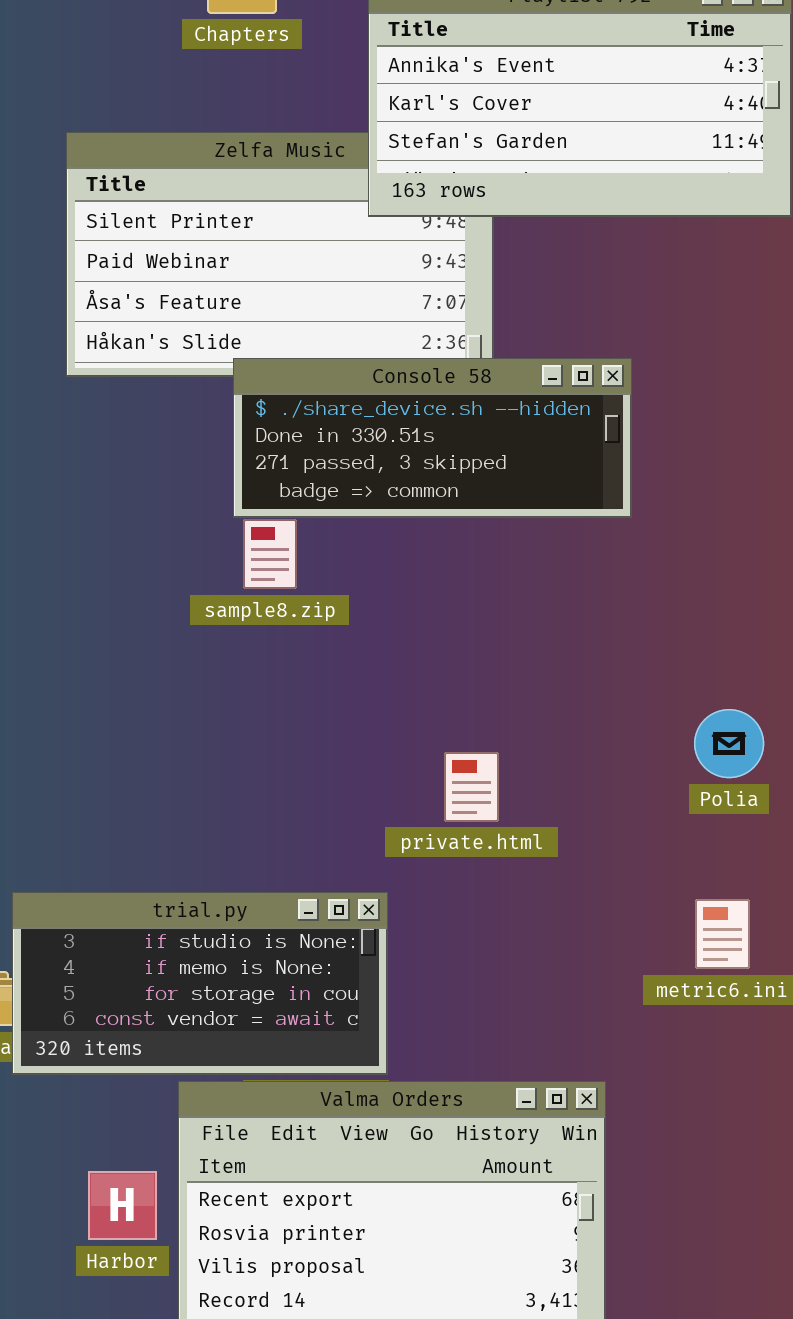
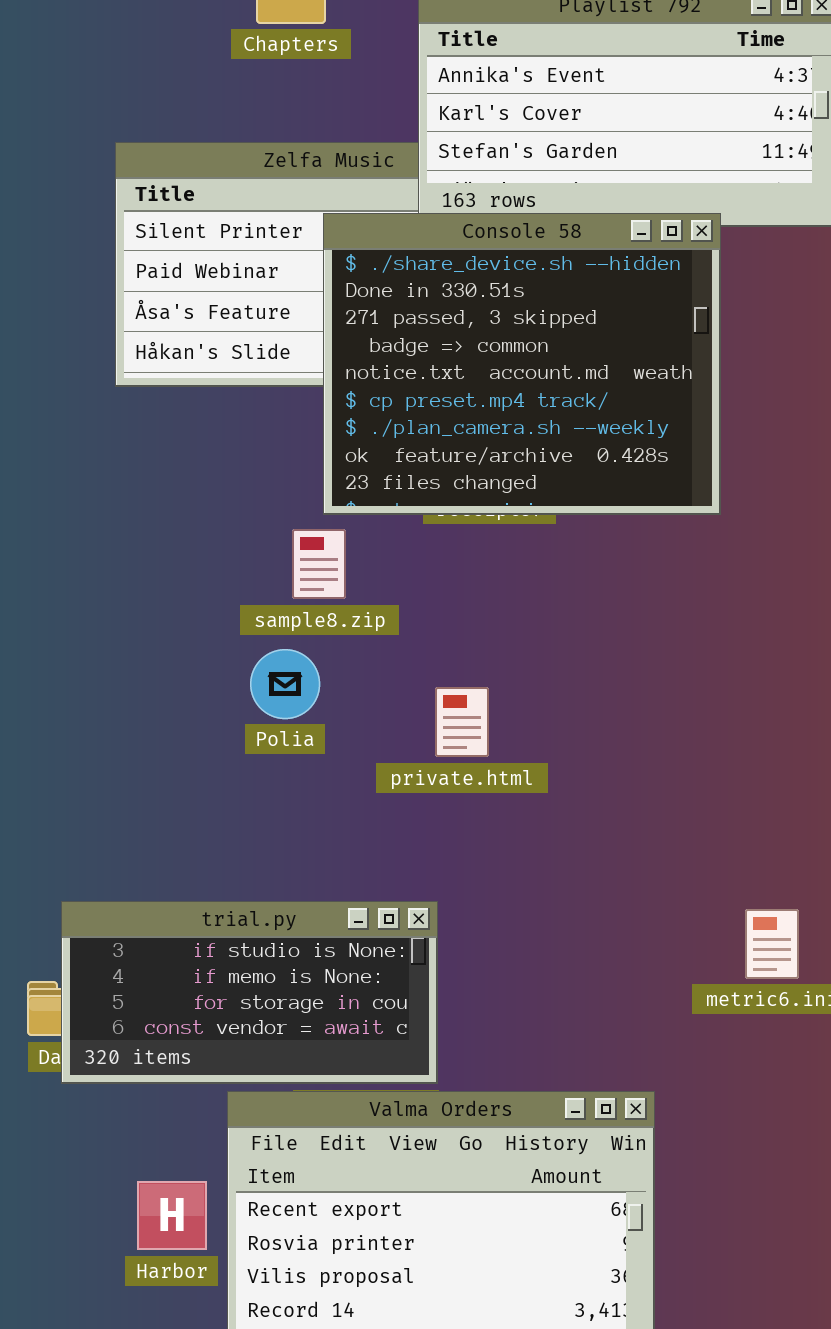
Console 58: [233,358,632,518] -> [323,213,721,515], moved, resized
Polia: [694,709,764,778] -> [250,649,320,719], moved
private.html: [444,752,499,822] -> [435,687,489,757], moved

